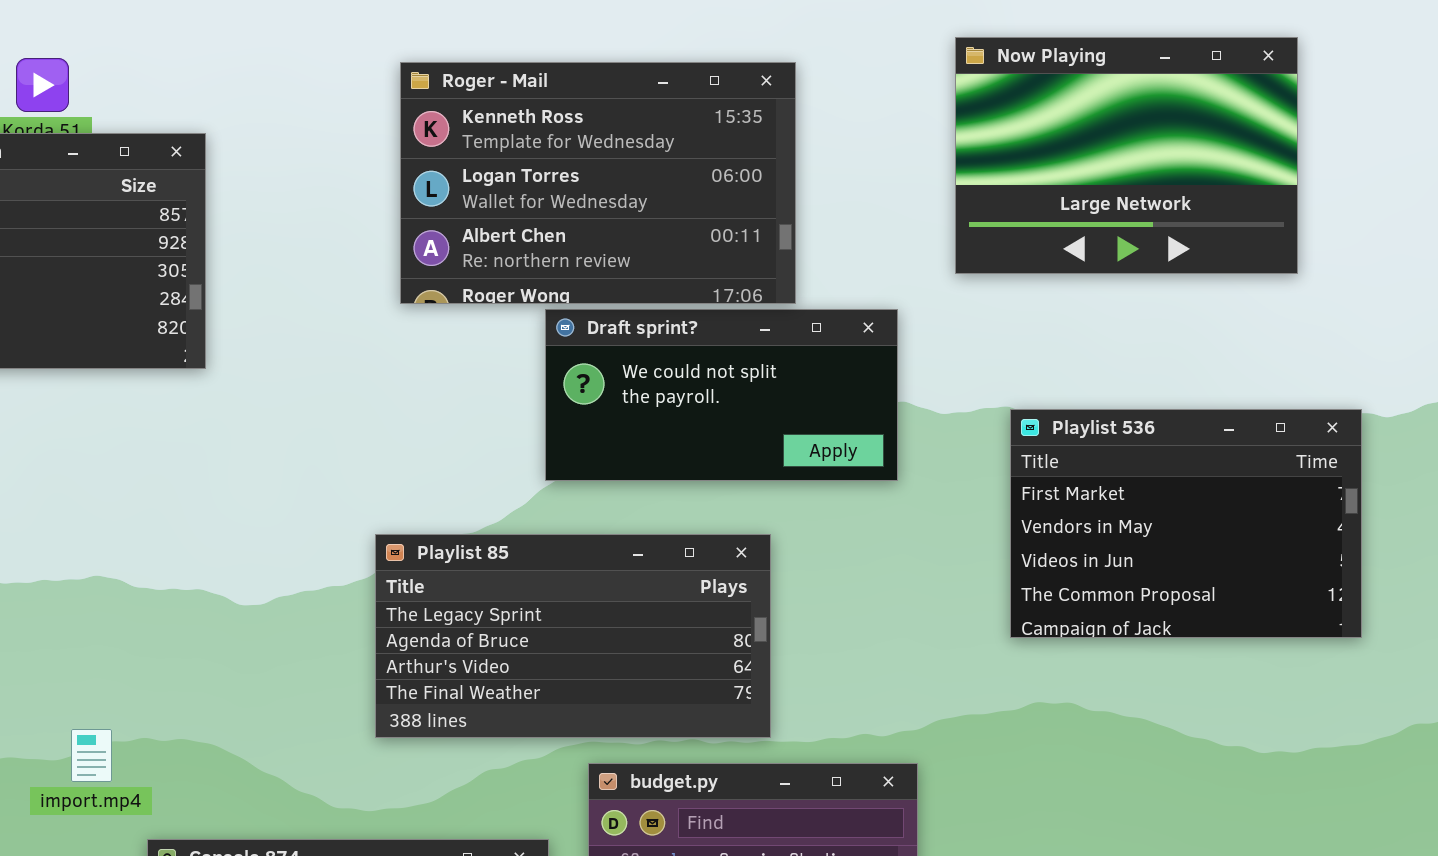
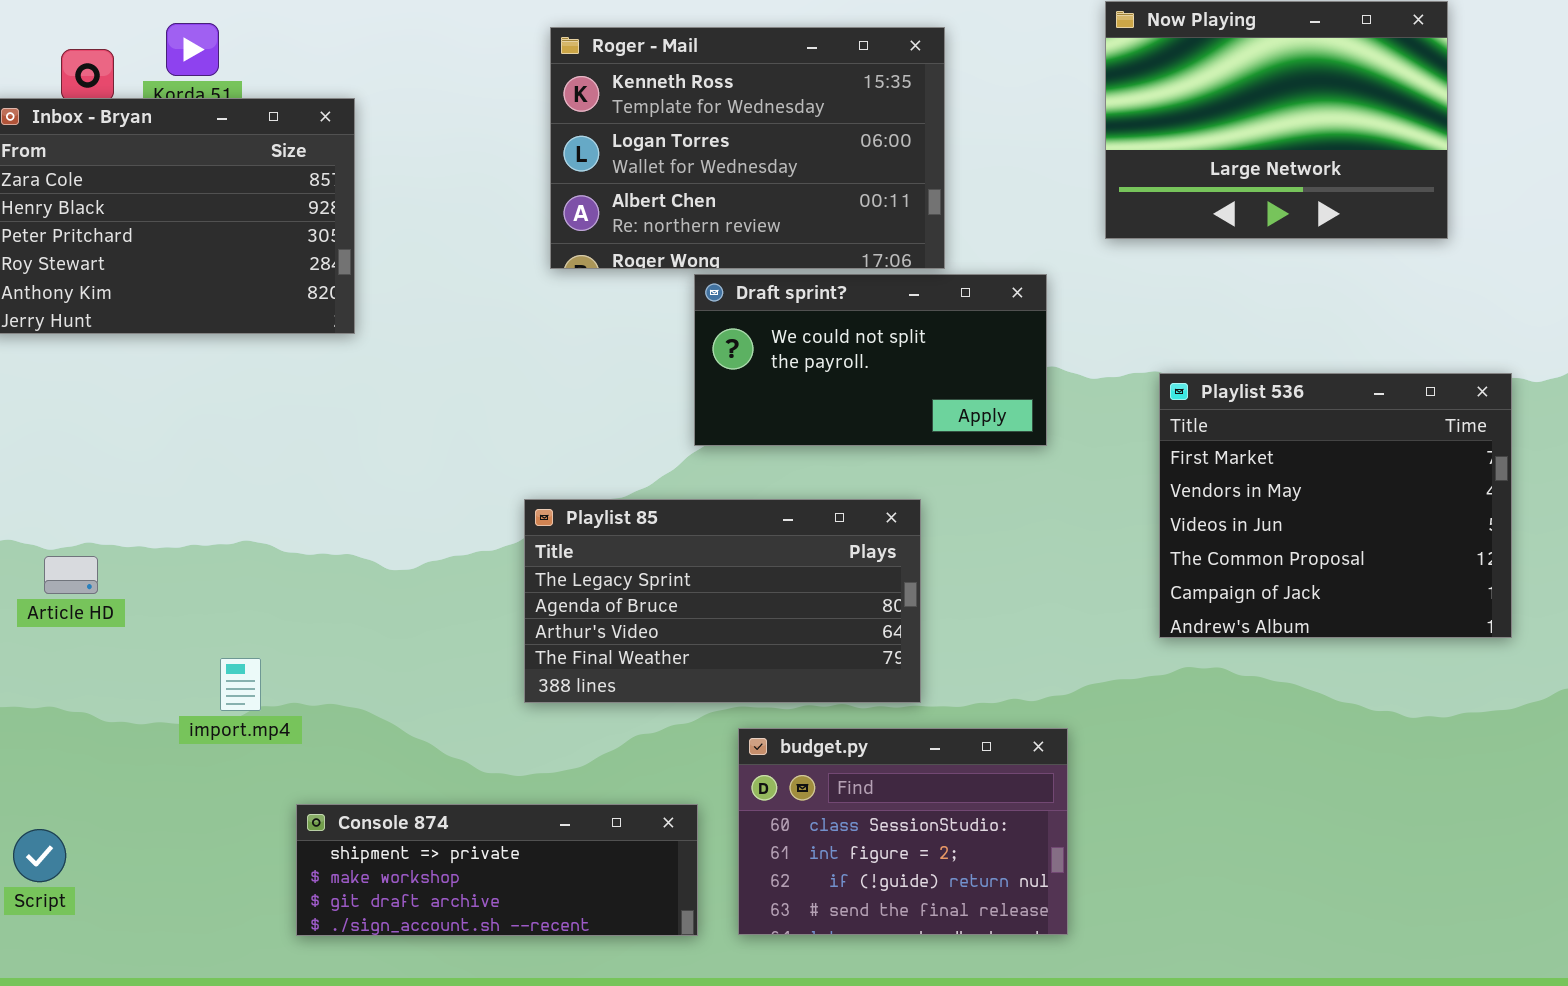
Playlist 536: [1010,409,1362,638] -> [1159,373,1512,638], resized
import.mp4: [71,729,112,782] -> [220,658,261,711], moved

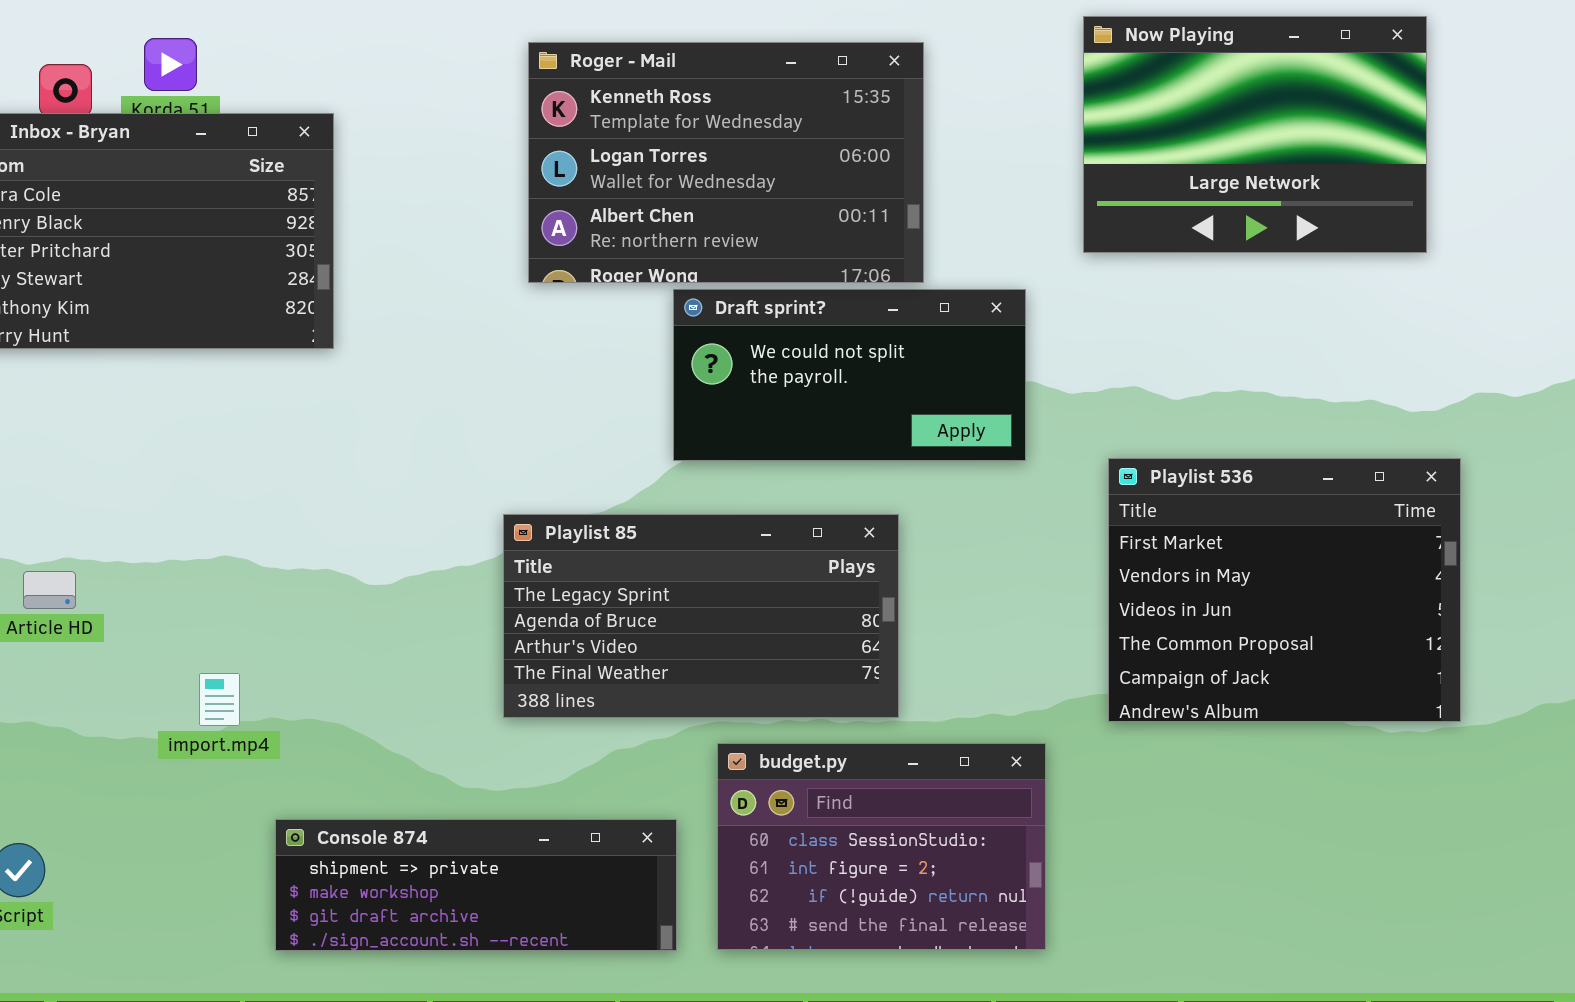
Playlist 536: [1159,373,1512,638] -> [1108,458,1461,722], moved

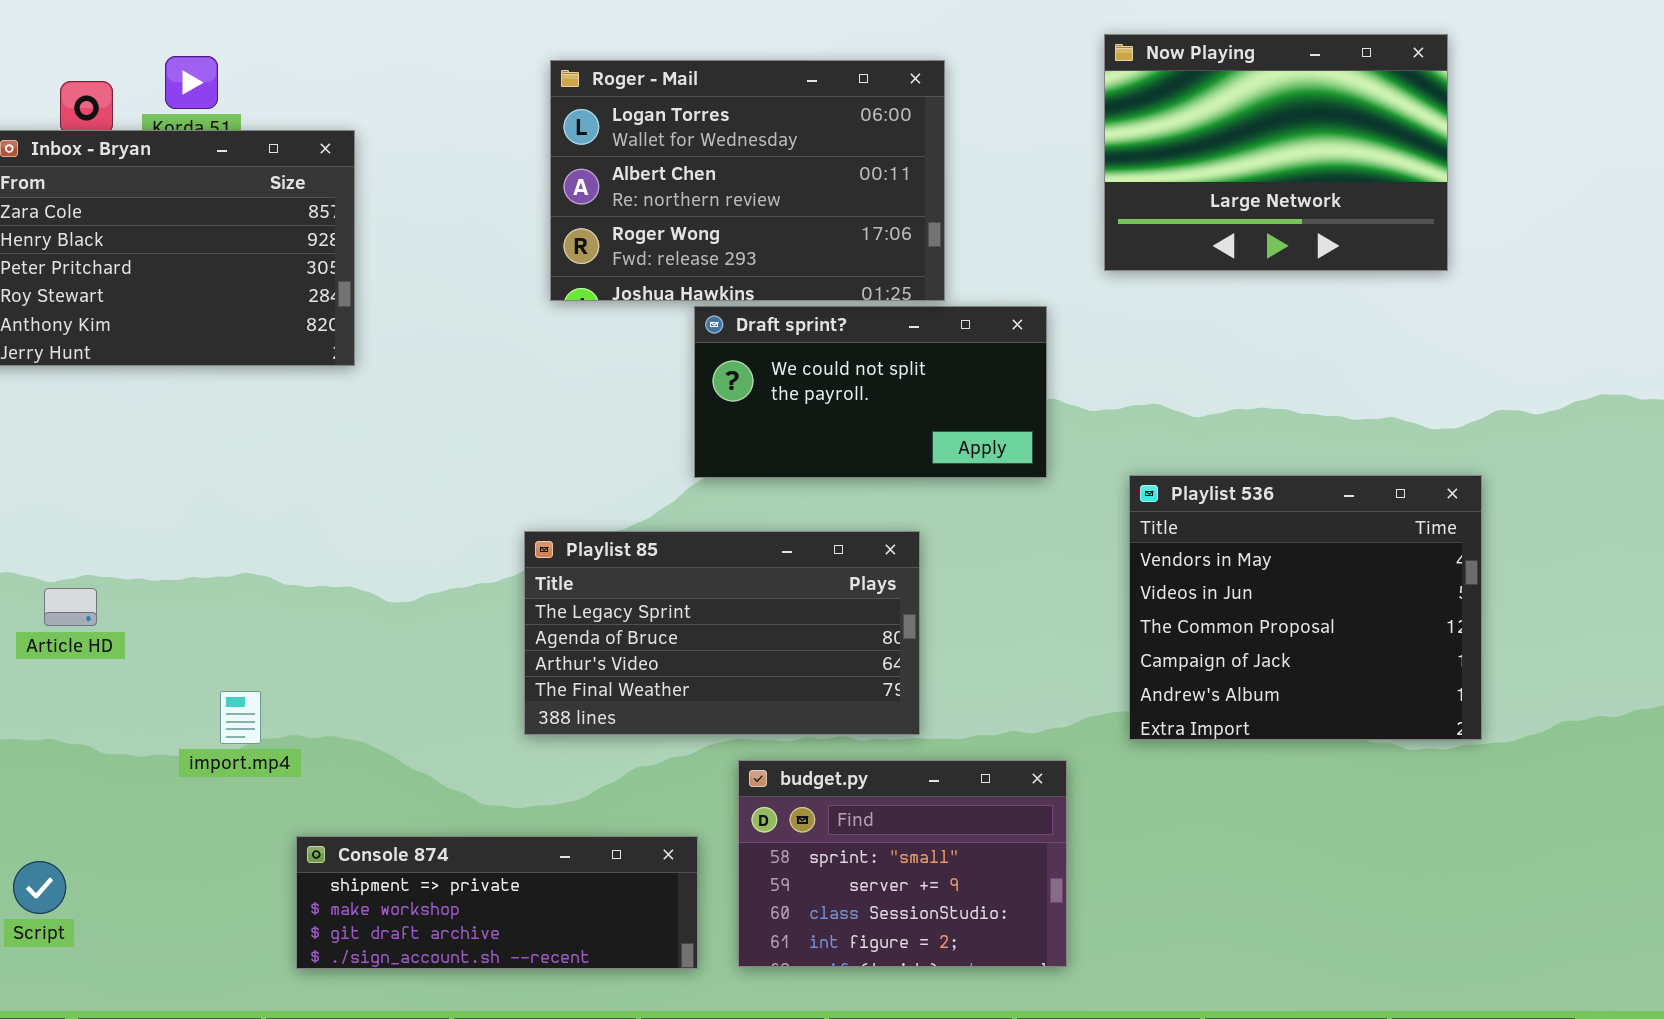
Roger - Mail: [528,42,924,283] -> [550,60,945,301], scrolled down 1 row
Playlist 536: [1108,458,1461,722] -> [1129,475,1482,740], scrolled down 1 row
budget.py: [717,743,1046,950] -> [738,760,1067,967], scrolled up 2 rows

